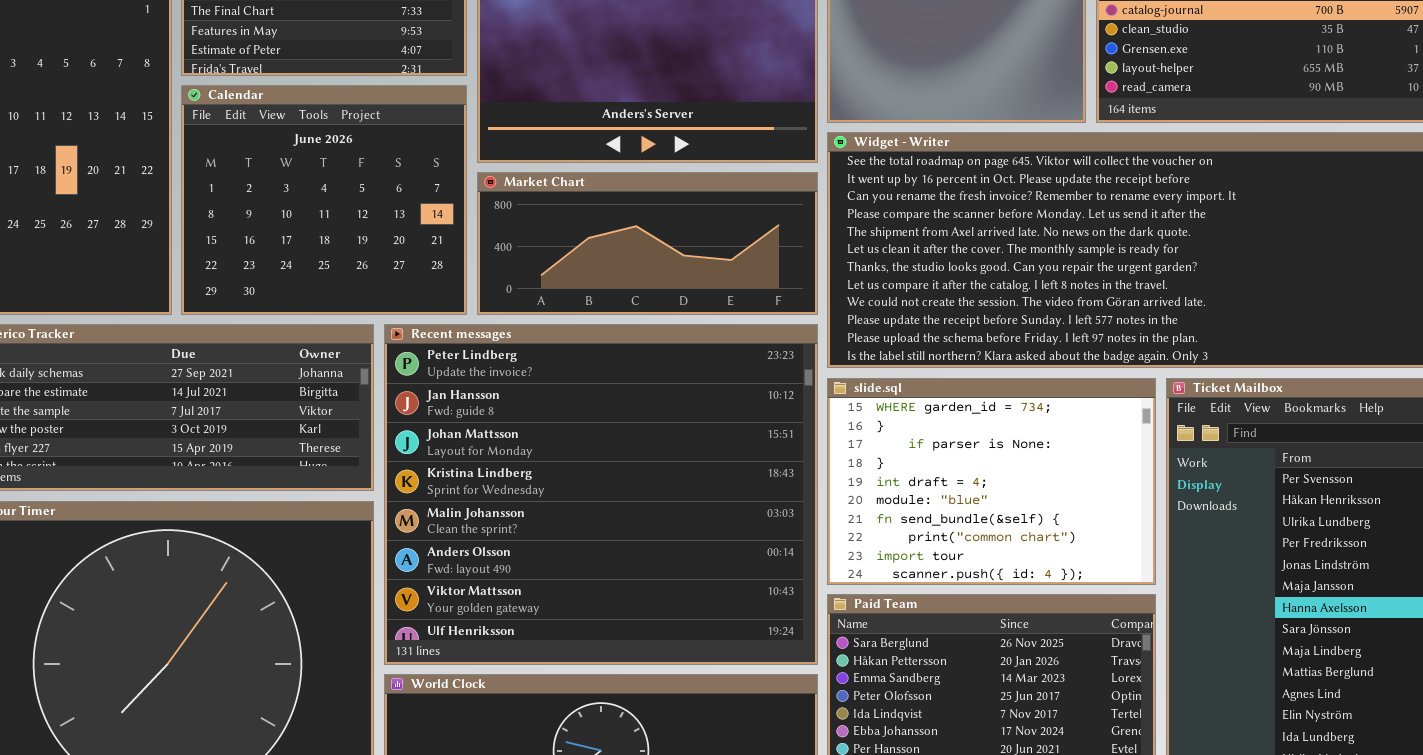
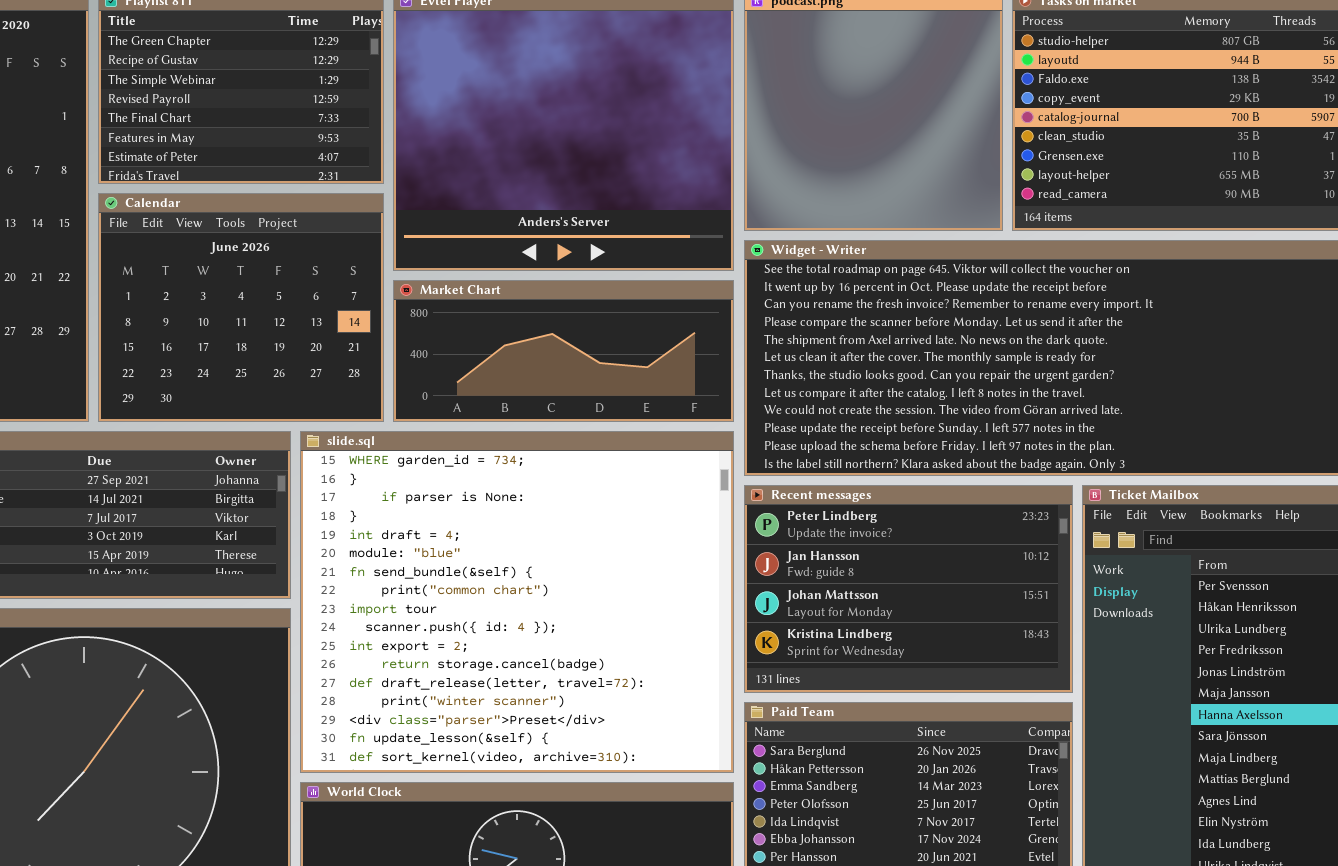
Recent messages: [384,324,818,665] -> [744,485,1073,693], moved, resized
slide.sql: [827,378,1156,585] -> [300,431,734,773], moved, resized

